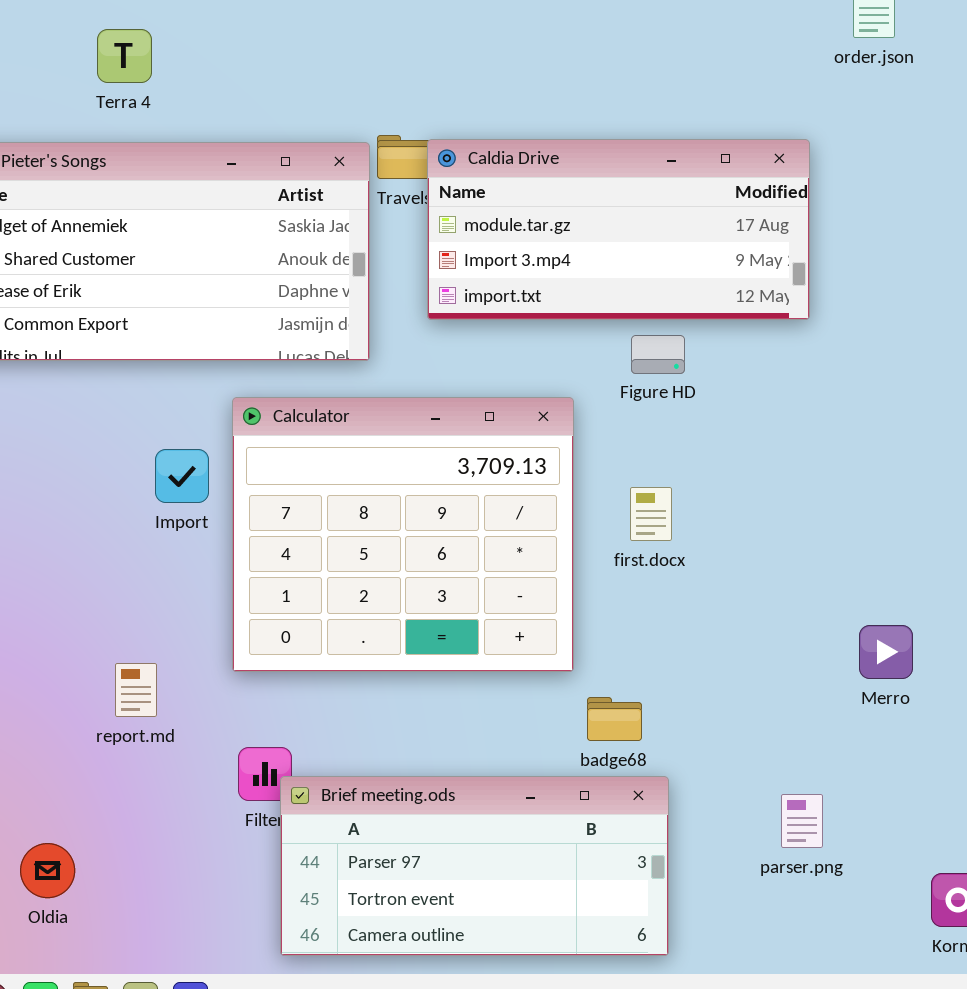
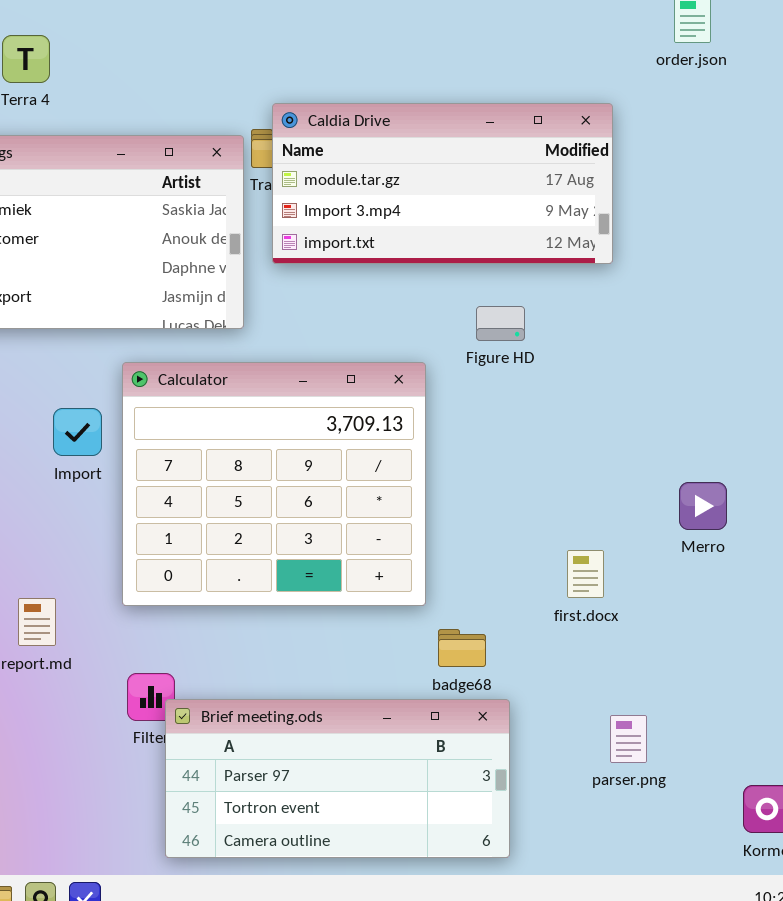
Caldia Drive: [427,139,810,320] -> [272,103,613,264], moved
first.docx: [630,487,672,541] -> [567,550,604,598], moved
Merro: [859,625,913,679] -> [679,482,727,530], moved

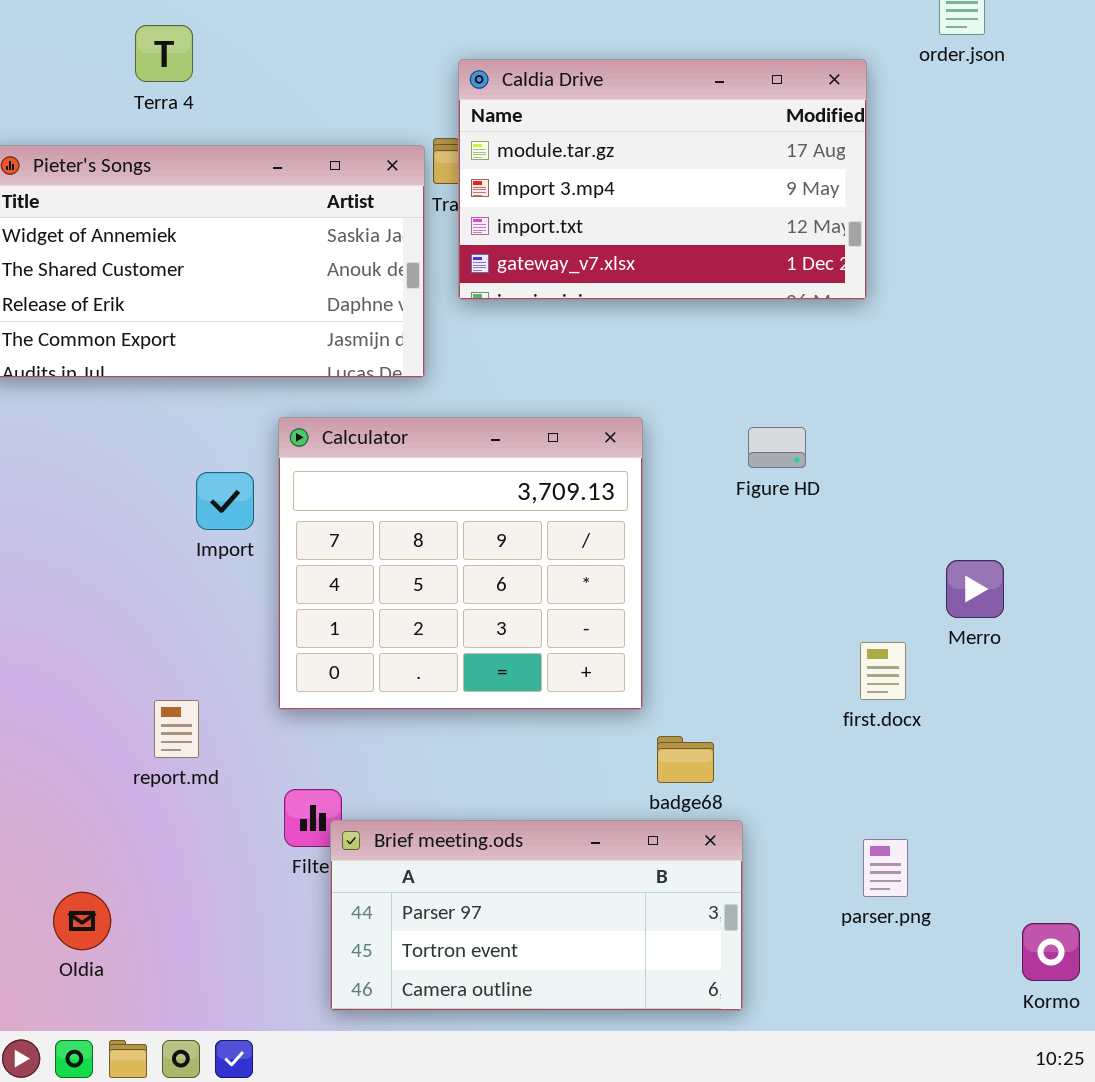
Caldia Drive: [272,103,613,264] -> [458,59,867,300], resized
Figure HD: [476,306,525,341] -> [748,427,806,468], moved
first.docx: [567,550,604,598] -> [860,642,906,700], moved

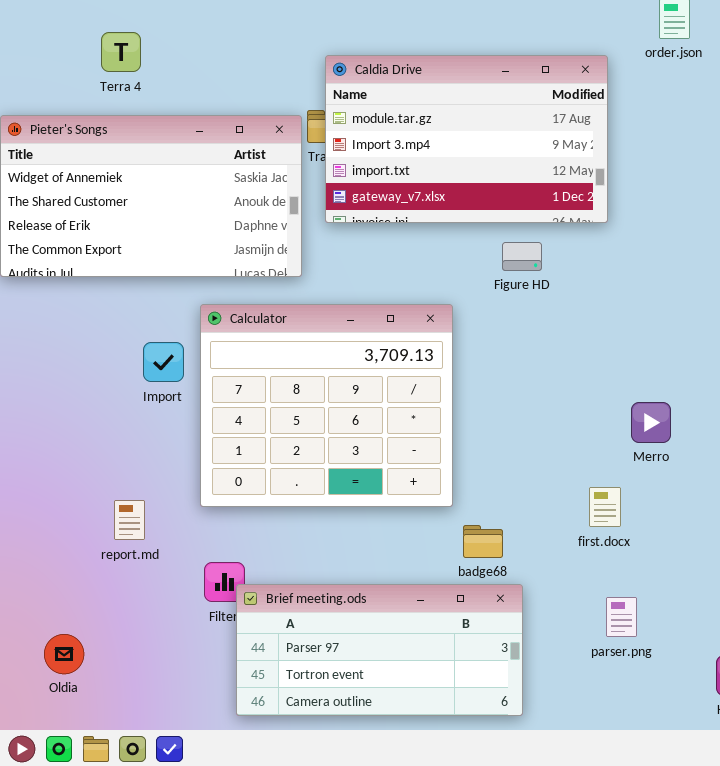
Figure HD: [748,427,806,468] -> [502,242,542,271], moved
Merro: [946,560,1004,618] -> [631,402,671,443], moved
first.docx: [860,642,906,700] -> [589,487,621,527], moved

